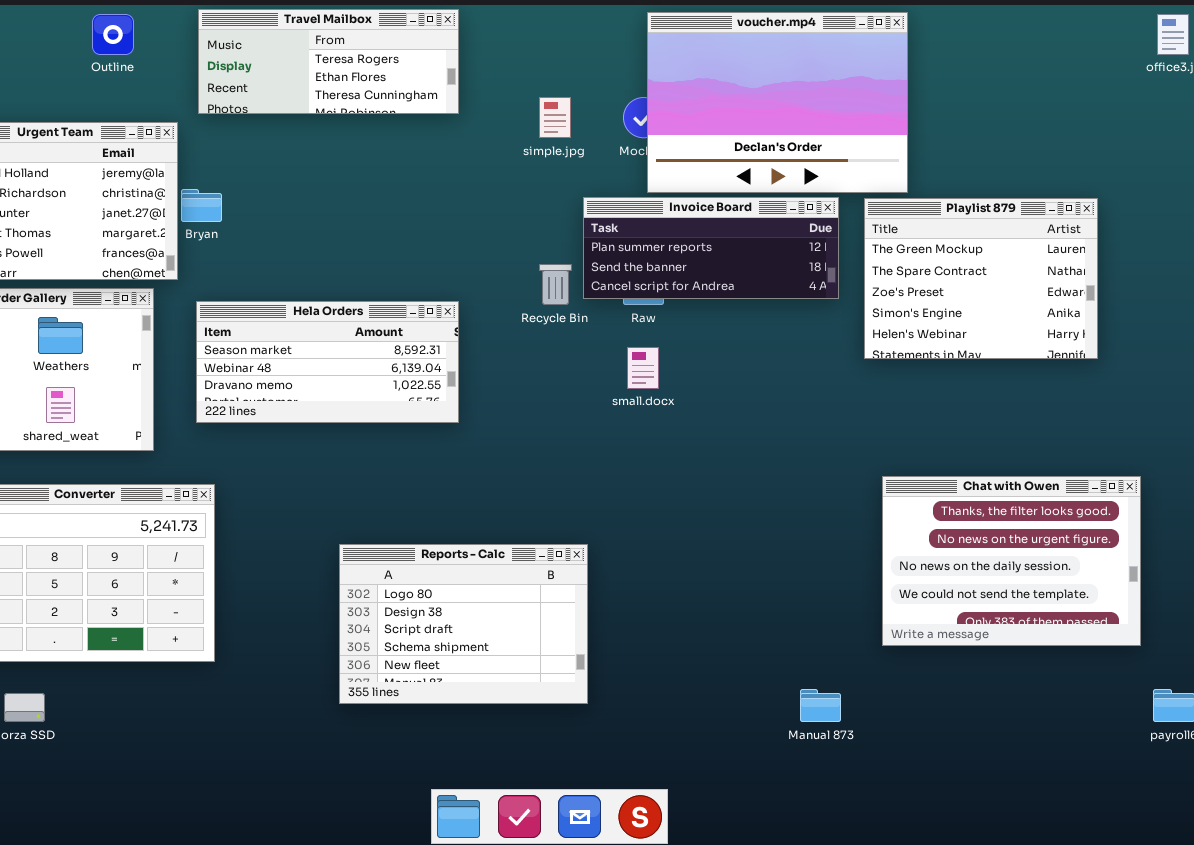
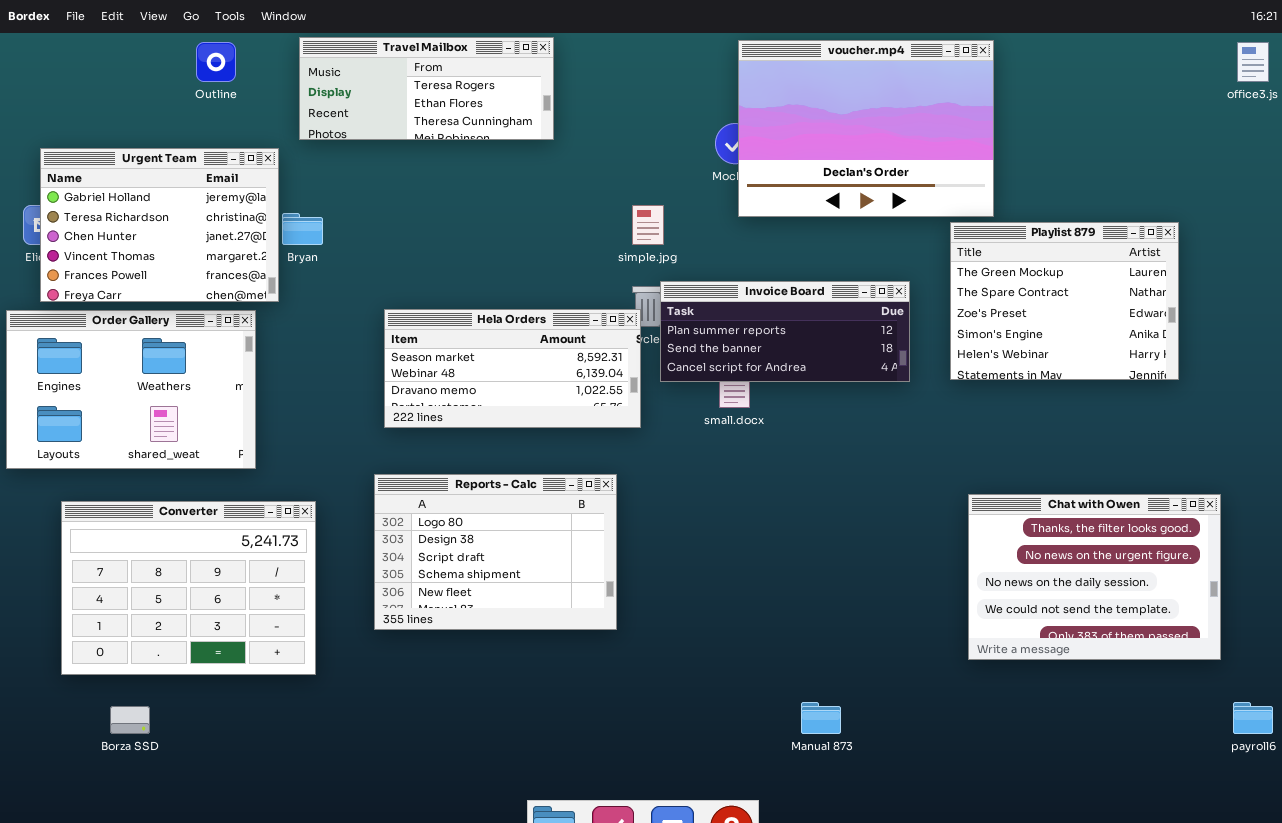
simple.jpg: [539,97,571,138] -> [632,205,664,245], moved
Invoice Board: [583,197,839,299] -> [660,281,910,382], moved
Hela Orders: [196,301,459,423] -> [384,309,641,428], moved
Reports - Calc: [339,544,588,704] -> [374,474,617,630], moved
Manual 873: [800,689,841,722] -> [801,702,841,734], moved

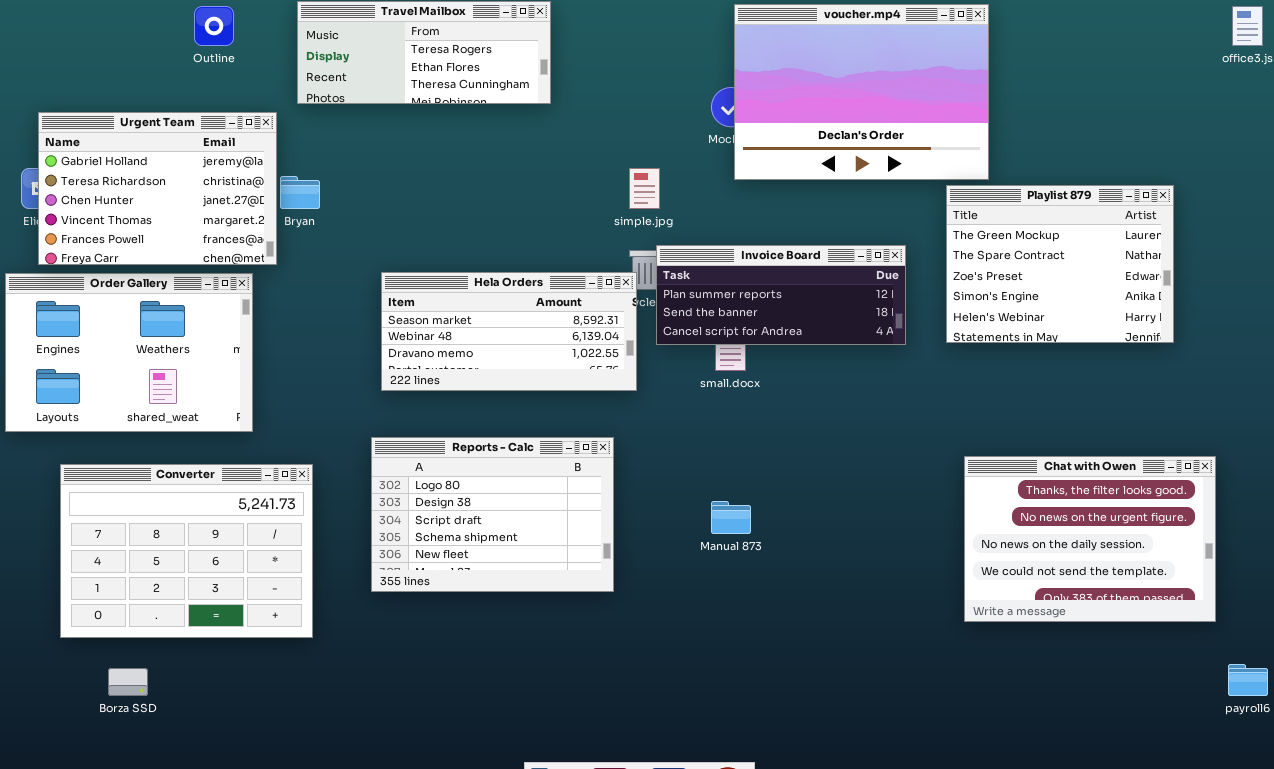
Manual 873: [801,702,841,734] -> [711,501,751,534], moved

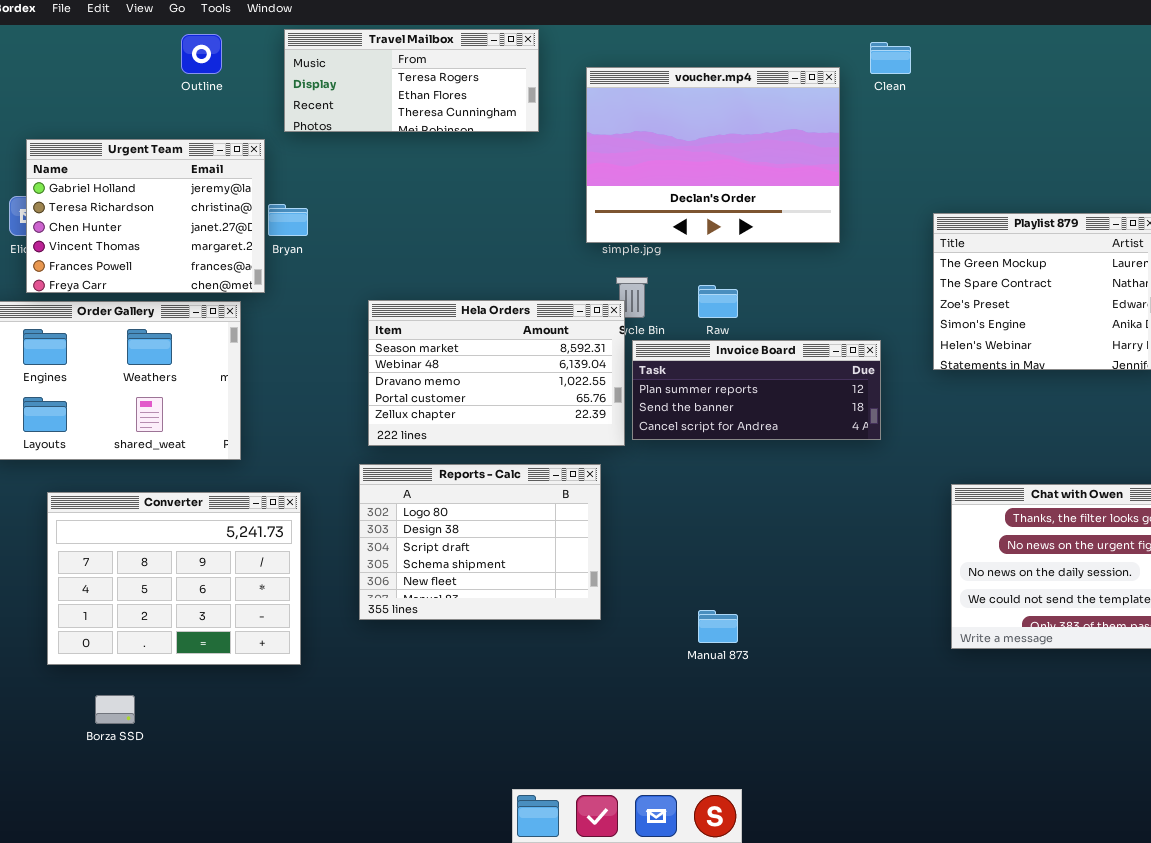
voucher.mp4: [734,4,989,180] -> [586,67,840,243], moved
Invoice Board: [656,245,906,345] -> [632,340,881,440], moved
Hela Orders: [381,272,637,391] -> [368,300,625,446], resized
Manual 873: [711,501,751,534] -> [698,610,738,643], moved

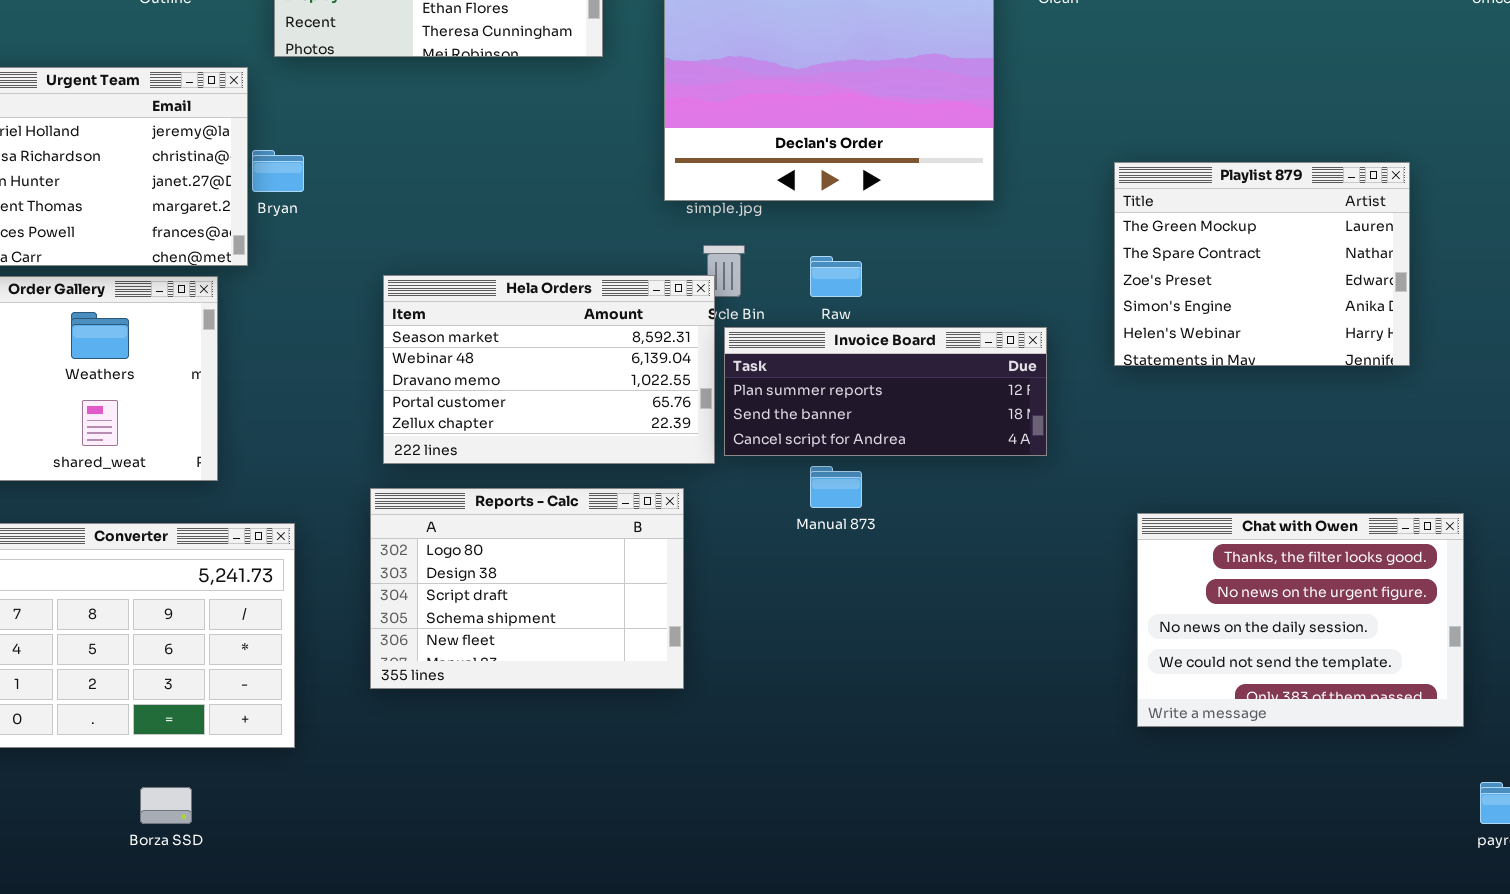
Manual 873: [698,610,738,643] -> [810,466,862,508], moved
Borza SSD: [95,695,135,724] -> [140,787,192,824], moved

